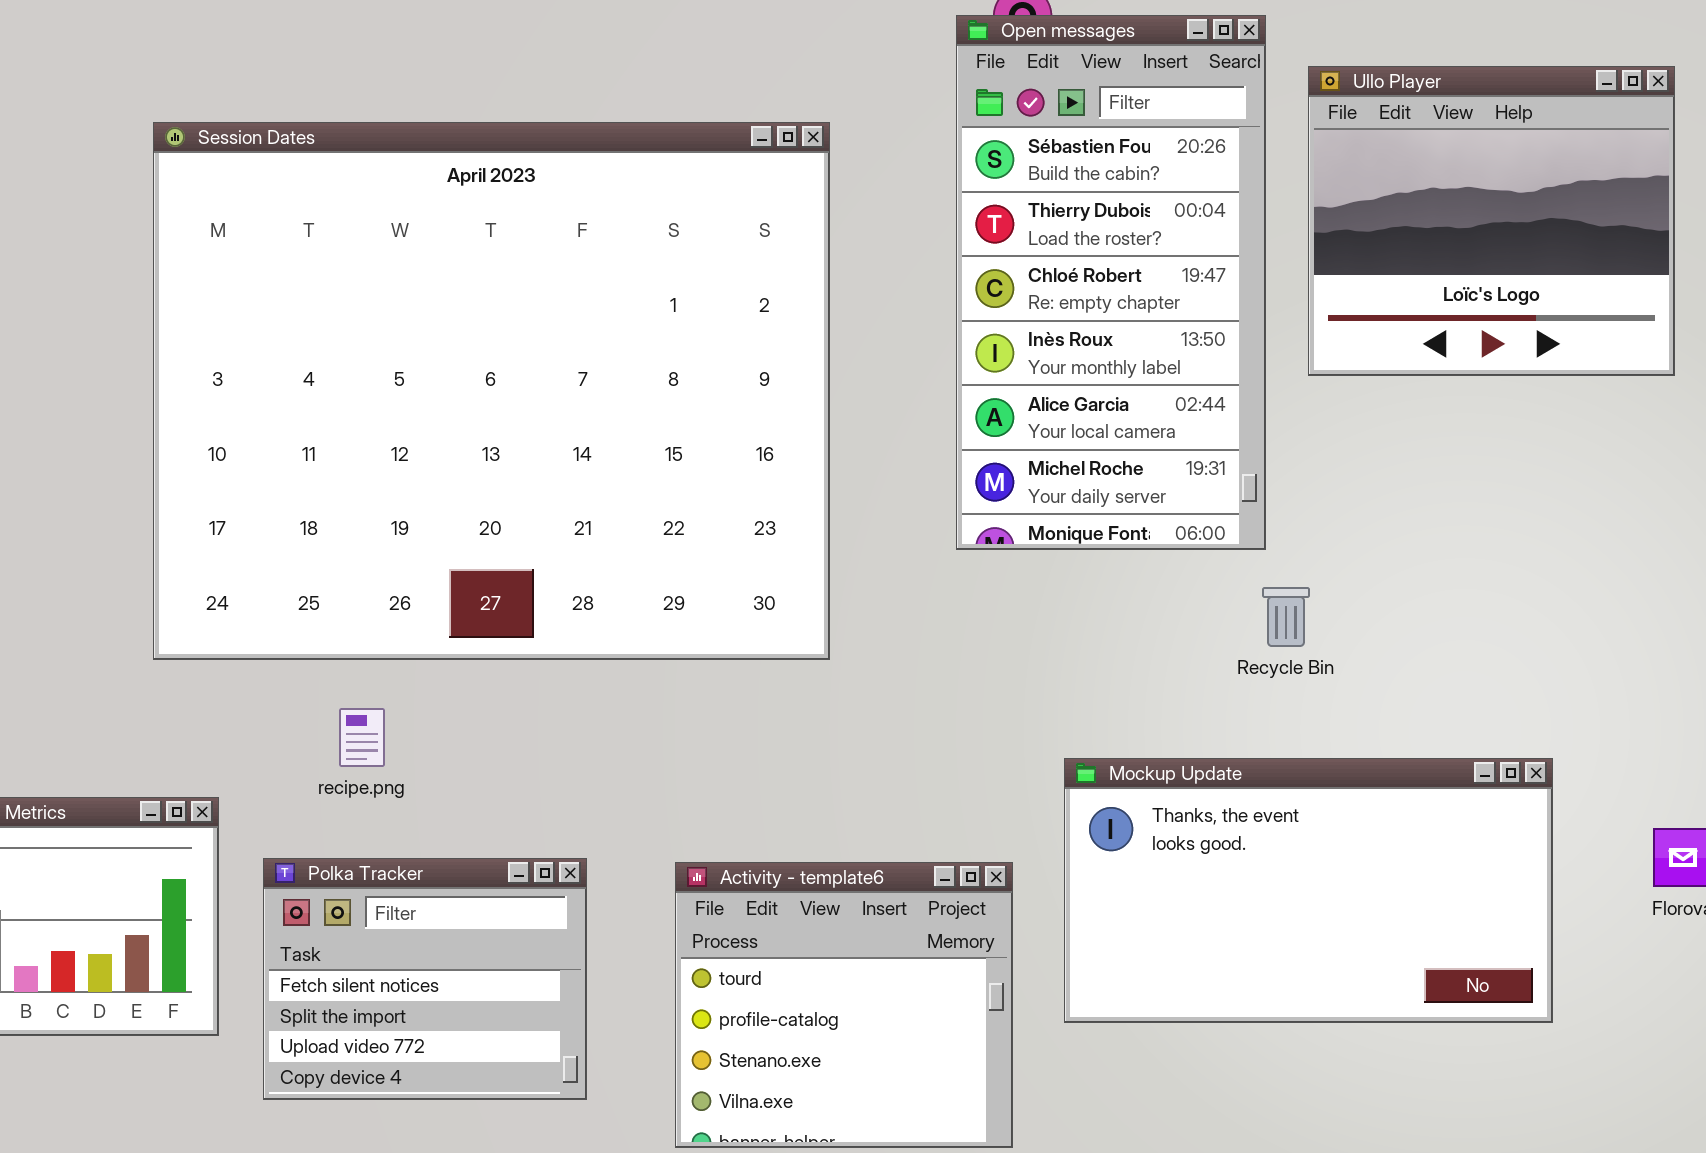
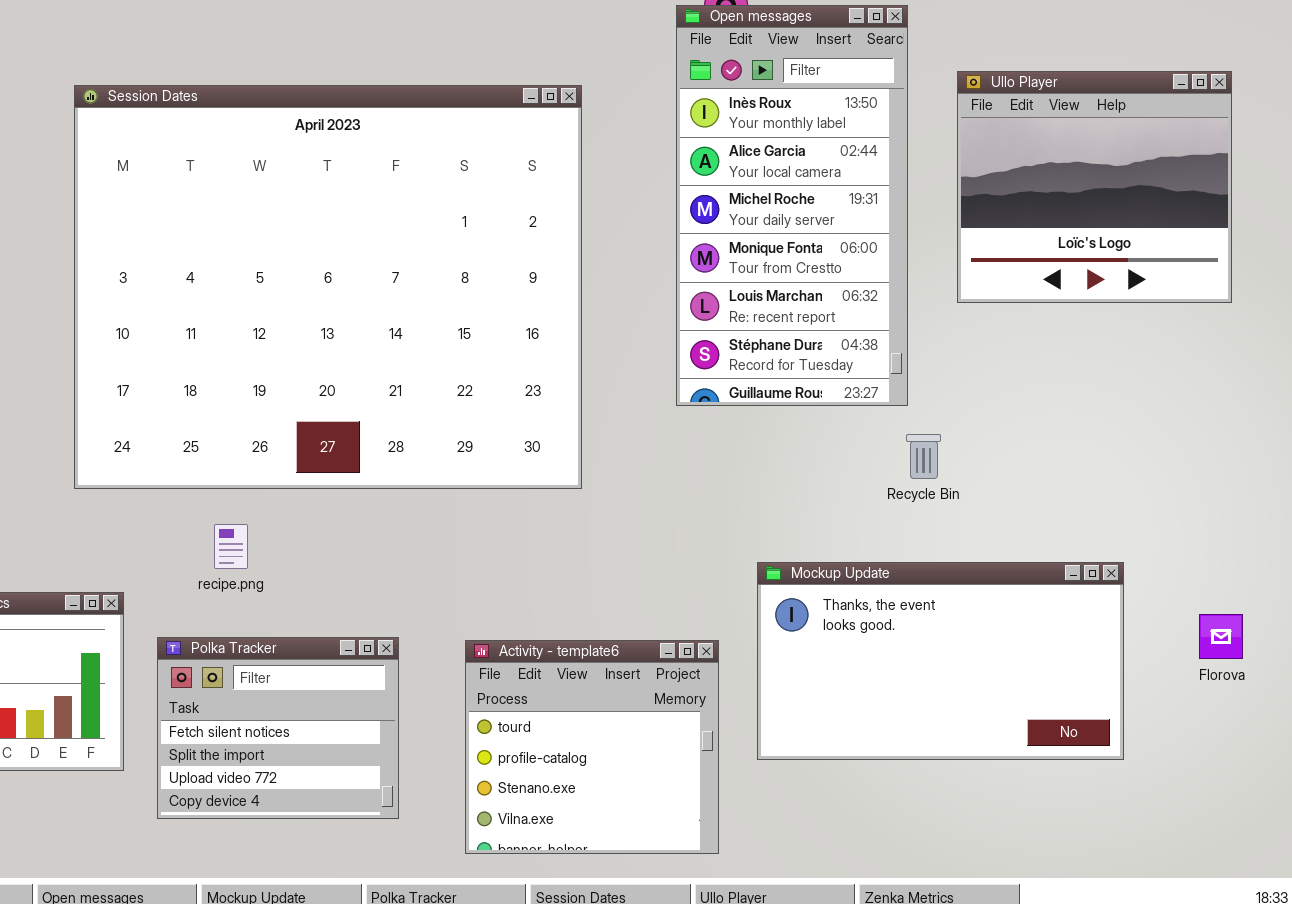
Open messages: [956,15,1266,550] -> [676,5,908,406], scrolled down 3 rows
Ullo Player: [1308,66,1675,376] -> [957,71,1232,303], moved

